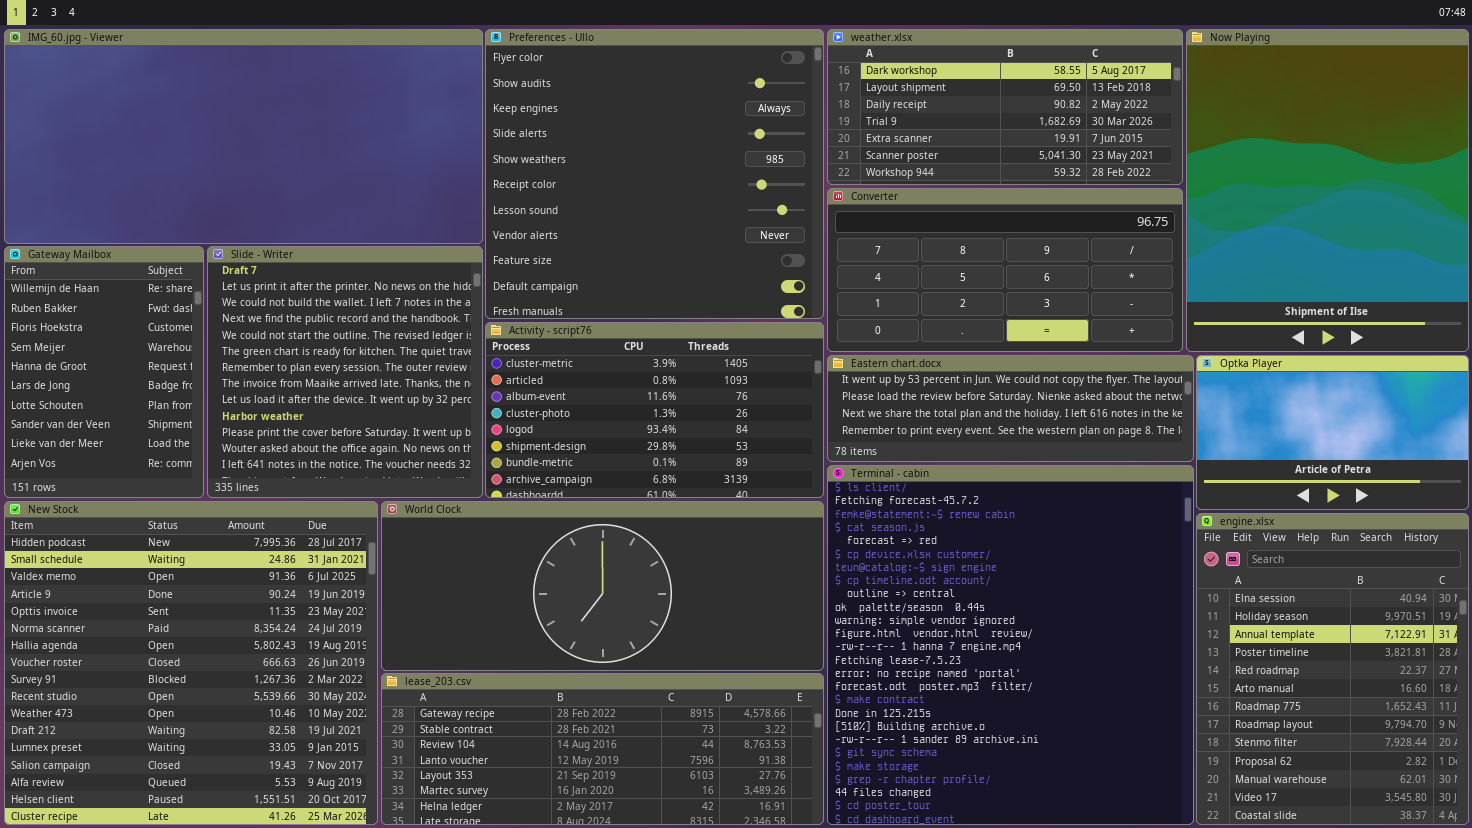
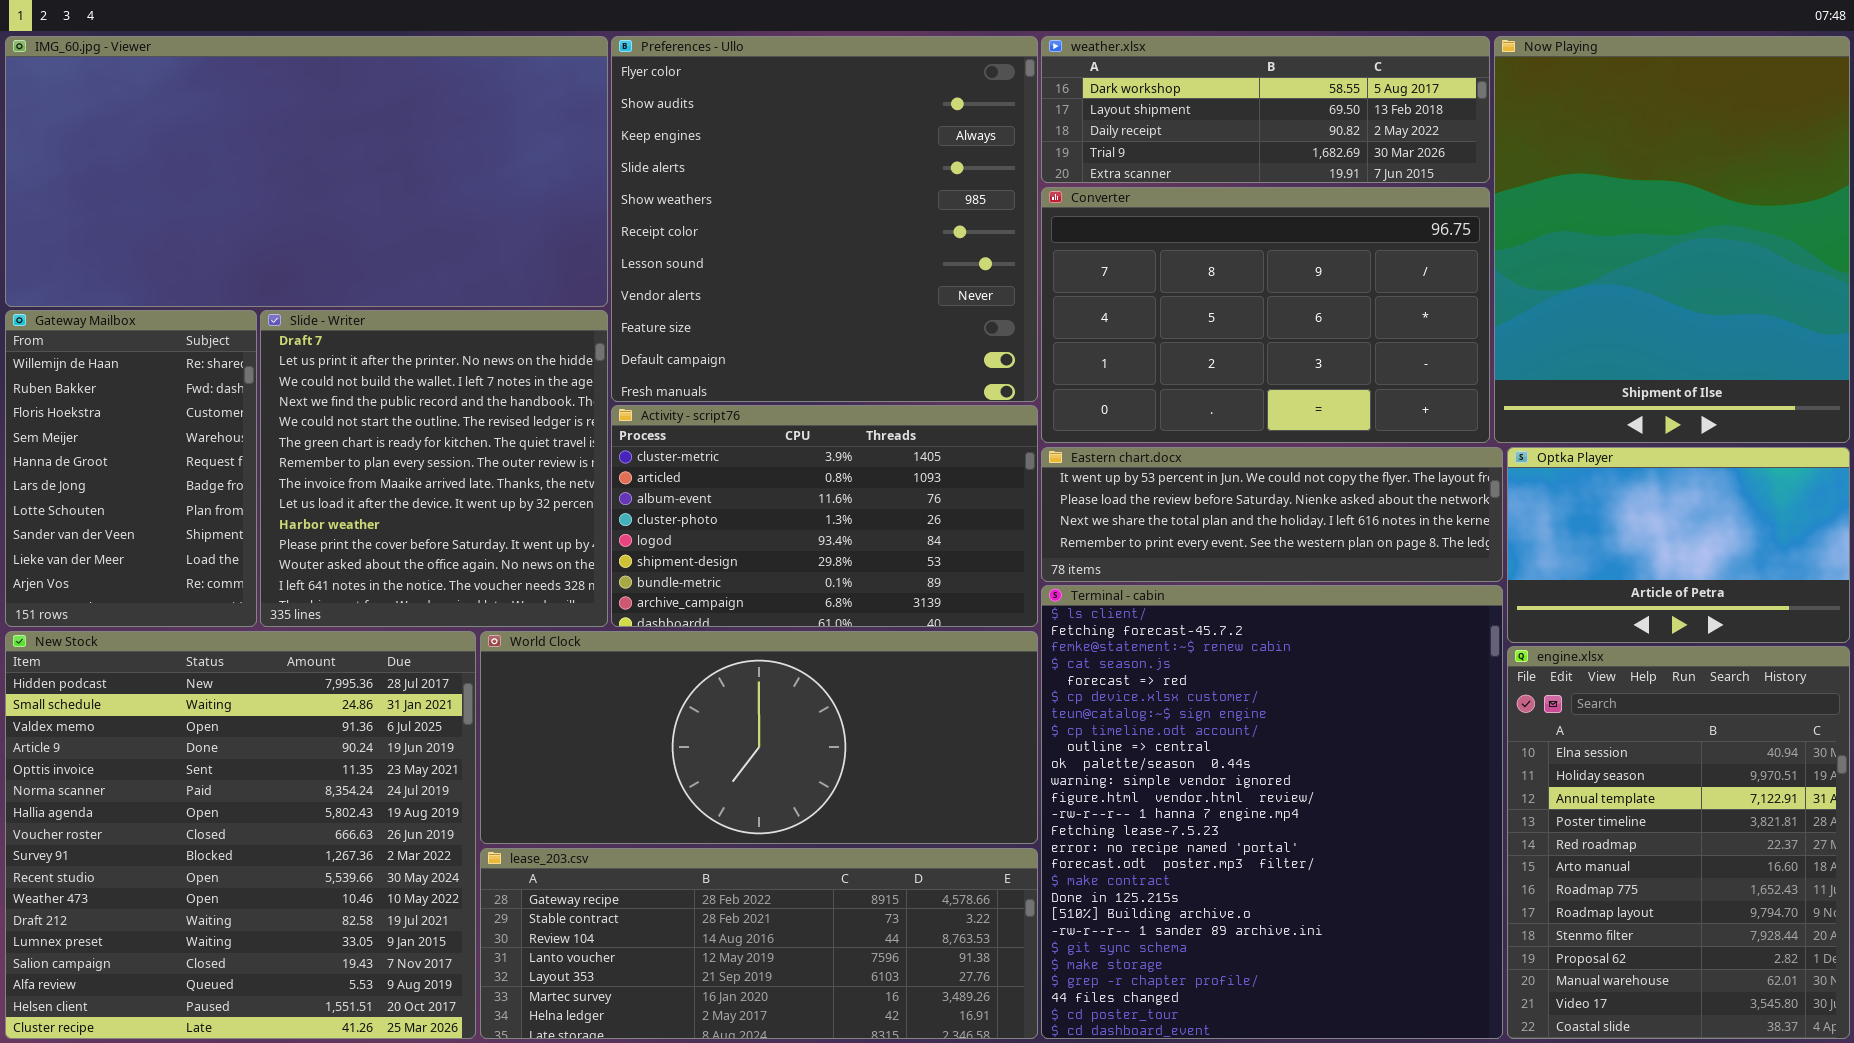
weather.xlsx: [827,29,1183,185] -> [1041,36,1490,183], resized
Converter: [827,188,1183,352] -> [1041,187,1490,443], resized

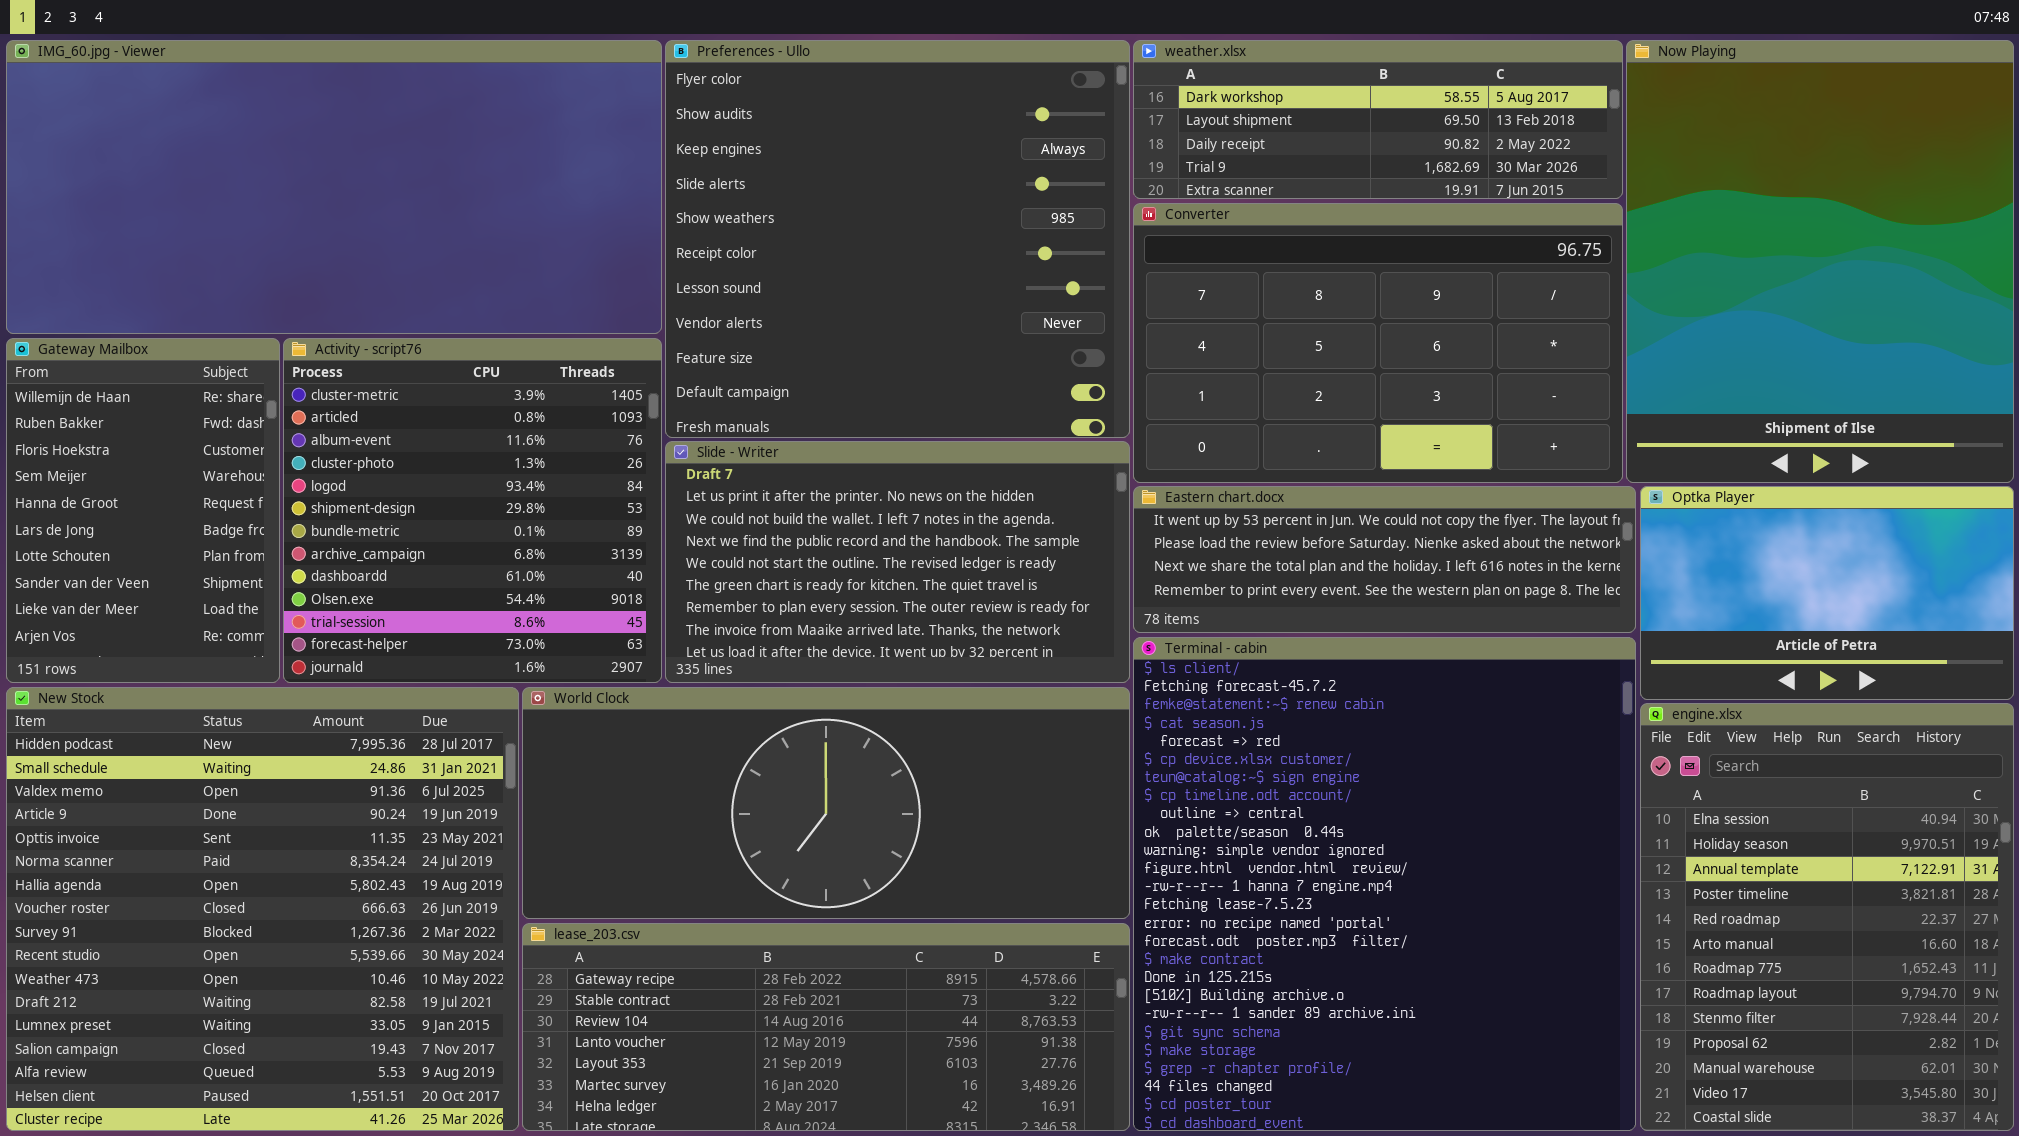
Slide - Writer: [260,310,608,627] -> [665,441,1130,683], moved, resized
Activity - script76: [611,405,1038,627] -> [283,338,662,683], moved, resized

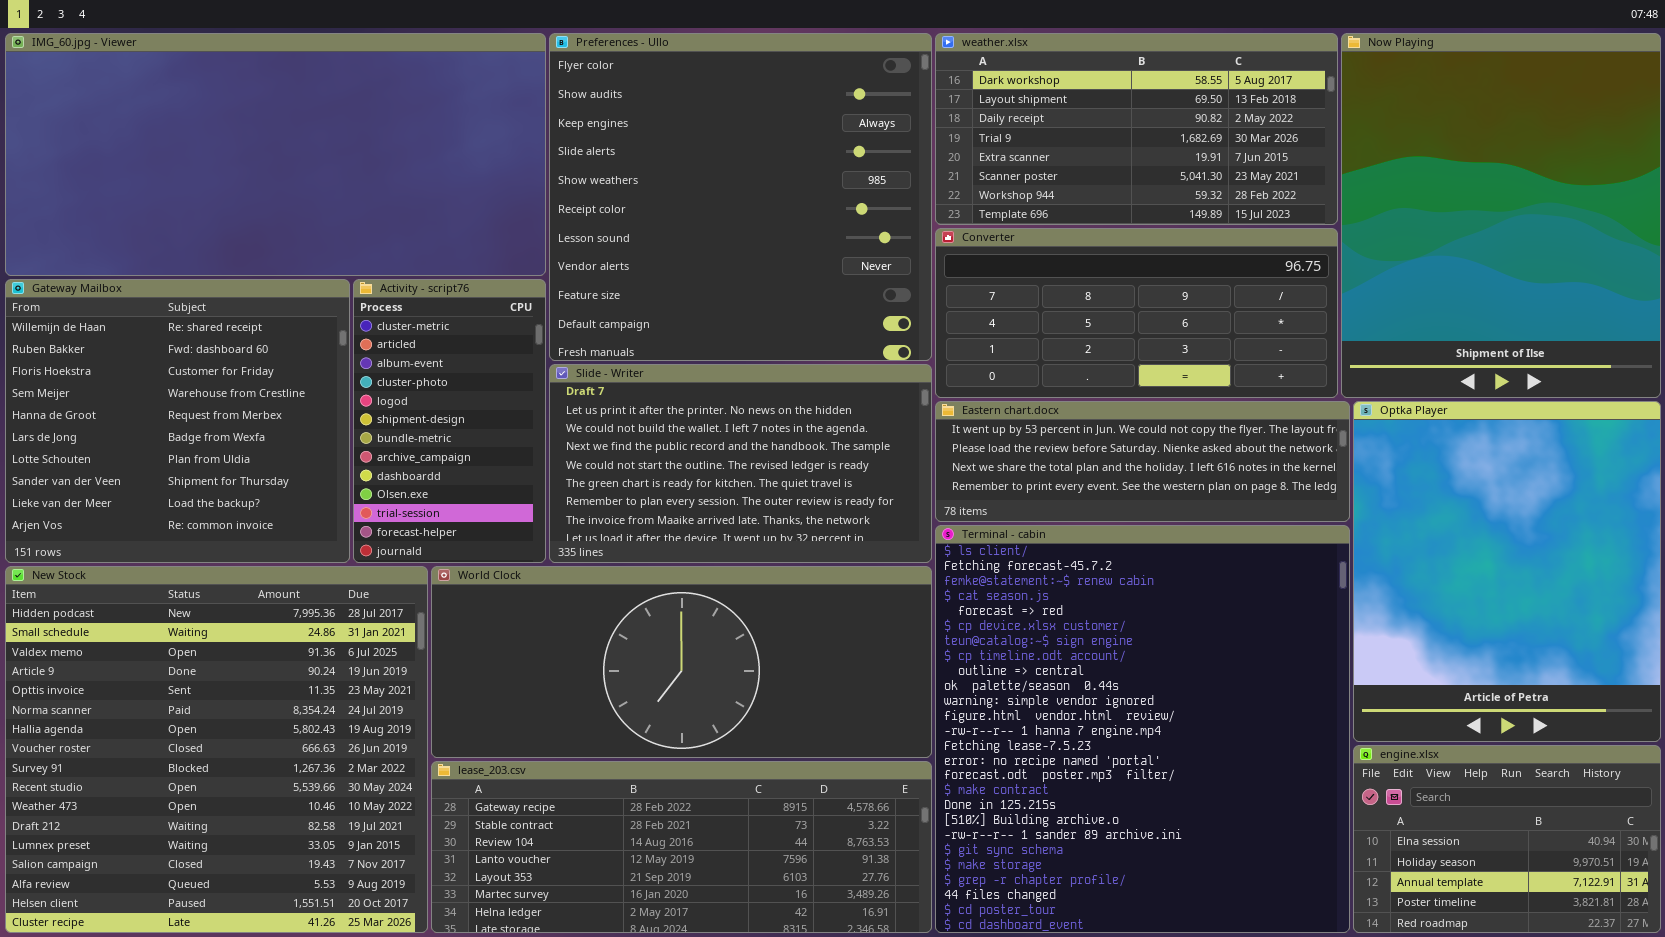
weather.xlsx: [1133,40,1623,199] -> [935,33,1338,225], resized
Converter: [1133,203,1623,483] -> [935,228,1338,398], resized
Gateway Mailbox: [6,338,280,683] -> [5,279,350,563], resized
Activity - script76: [283,338,662,683] -> [353,279,546,563], resized
Optka Player: [1640,486,2014,700] -> [1353,401,1661,742], resized
engine.xlsx: [1640,703,2014,1131] -> [1353,745,1661,933], resized

